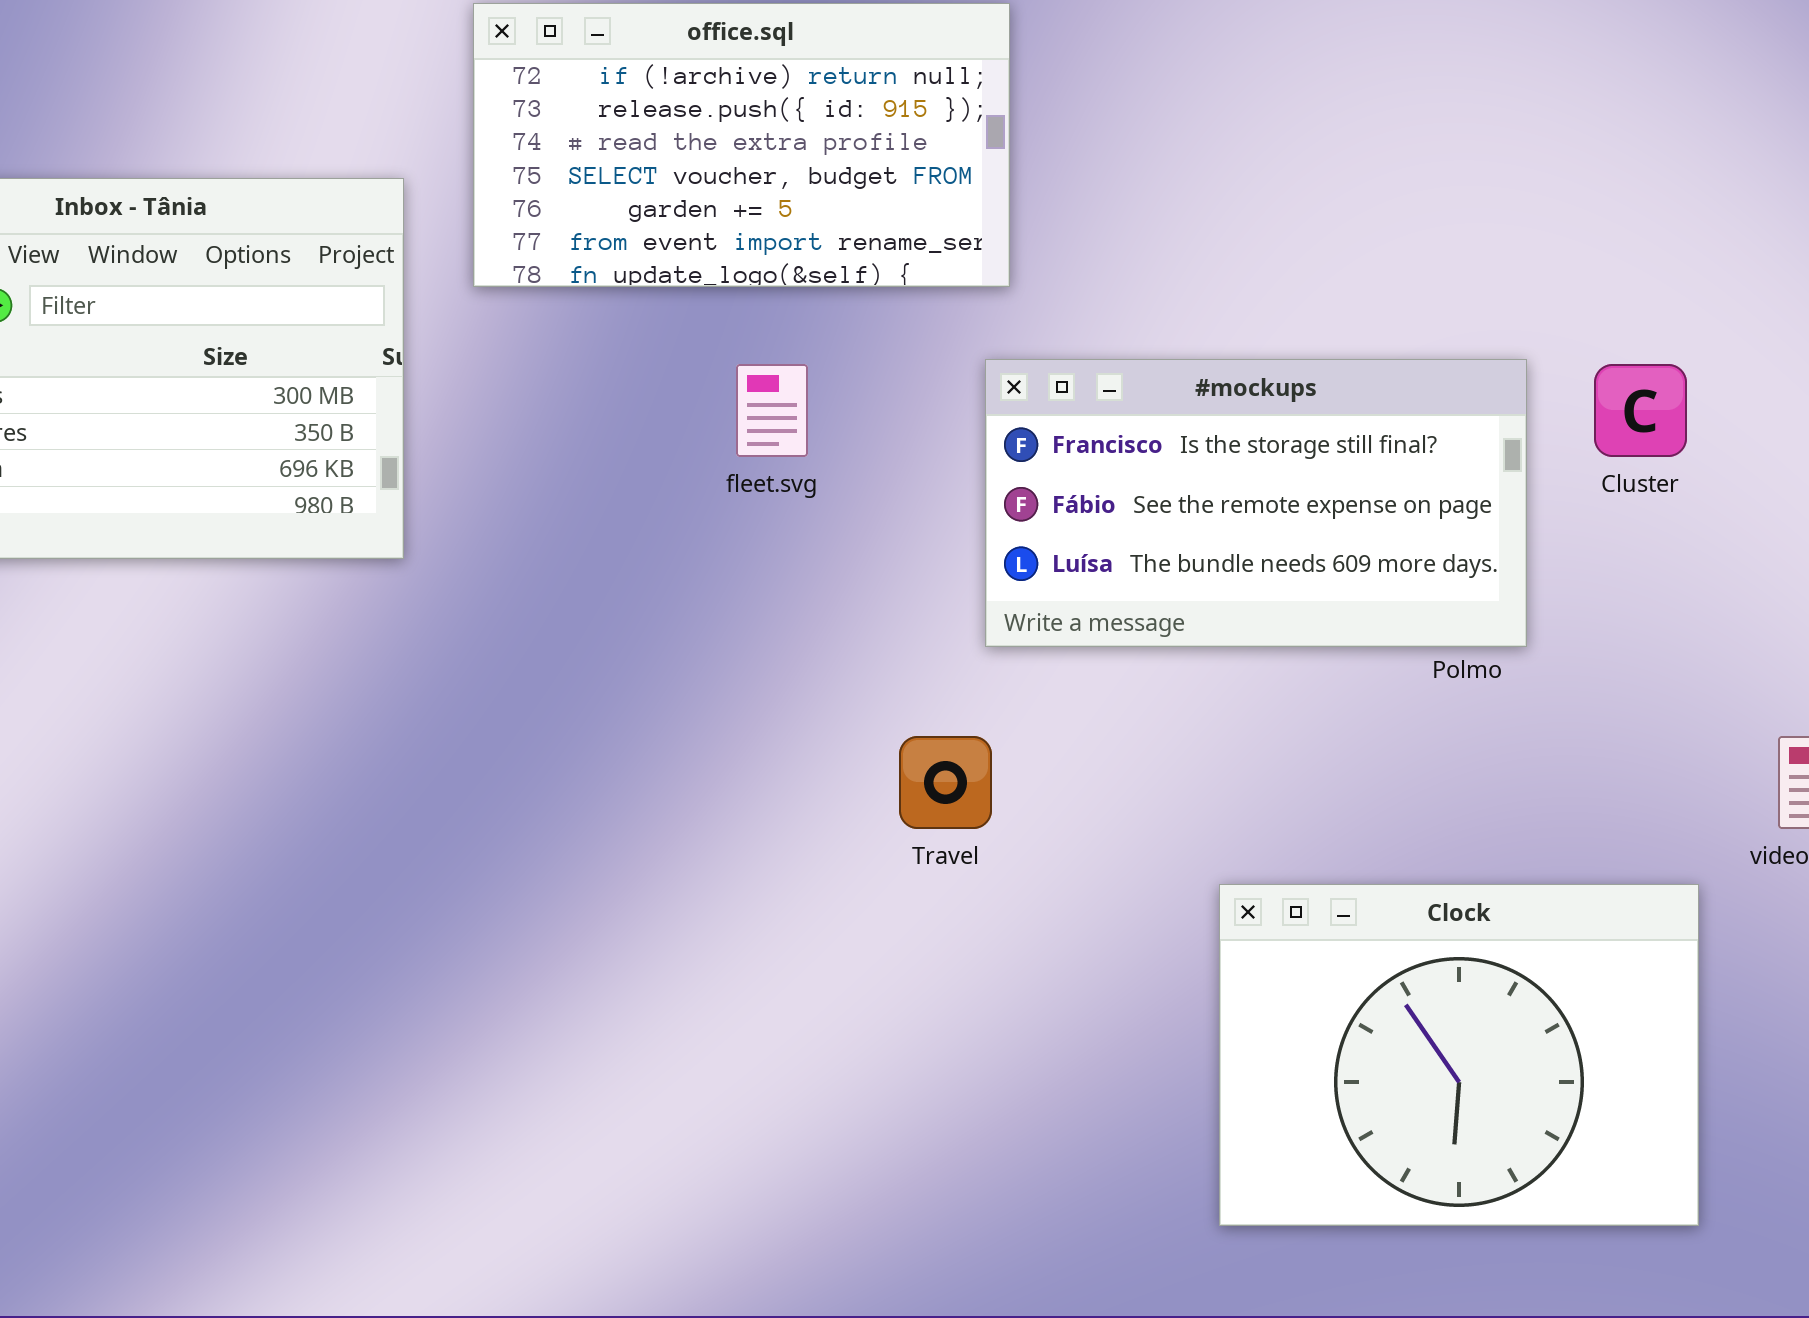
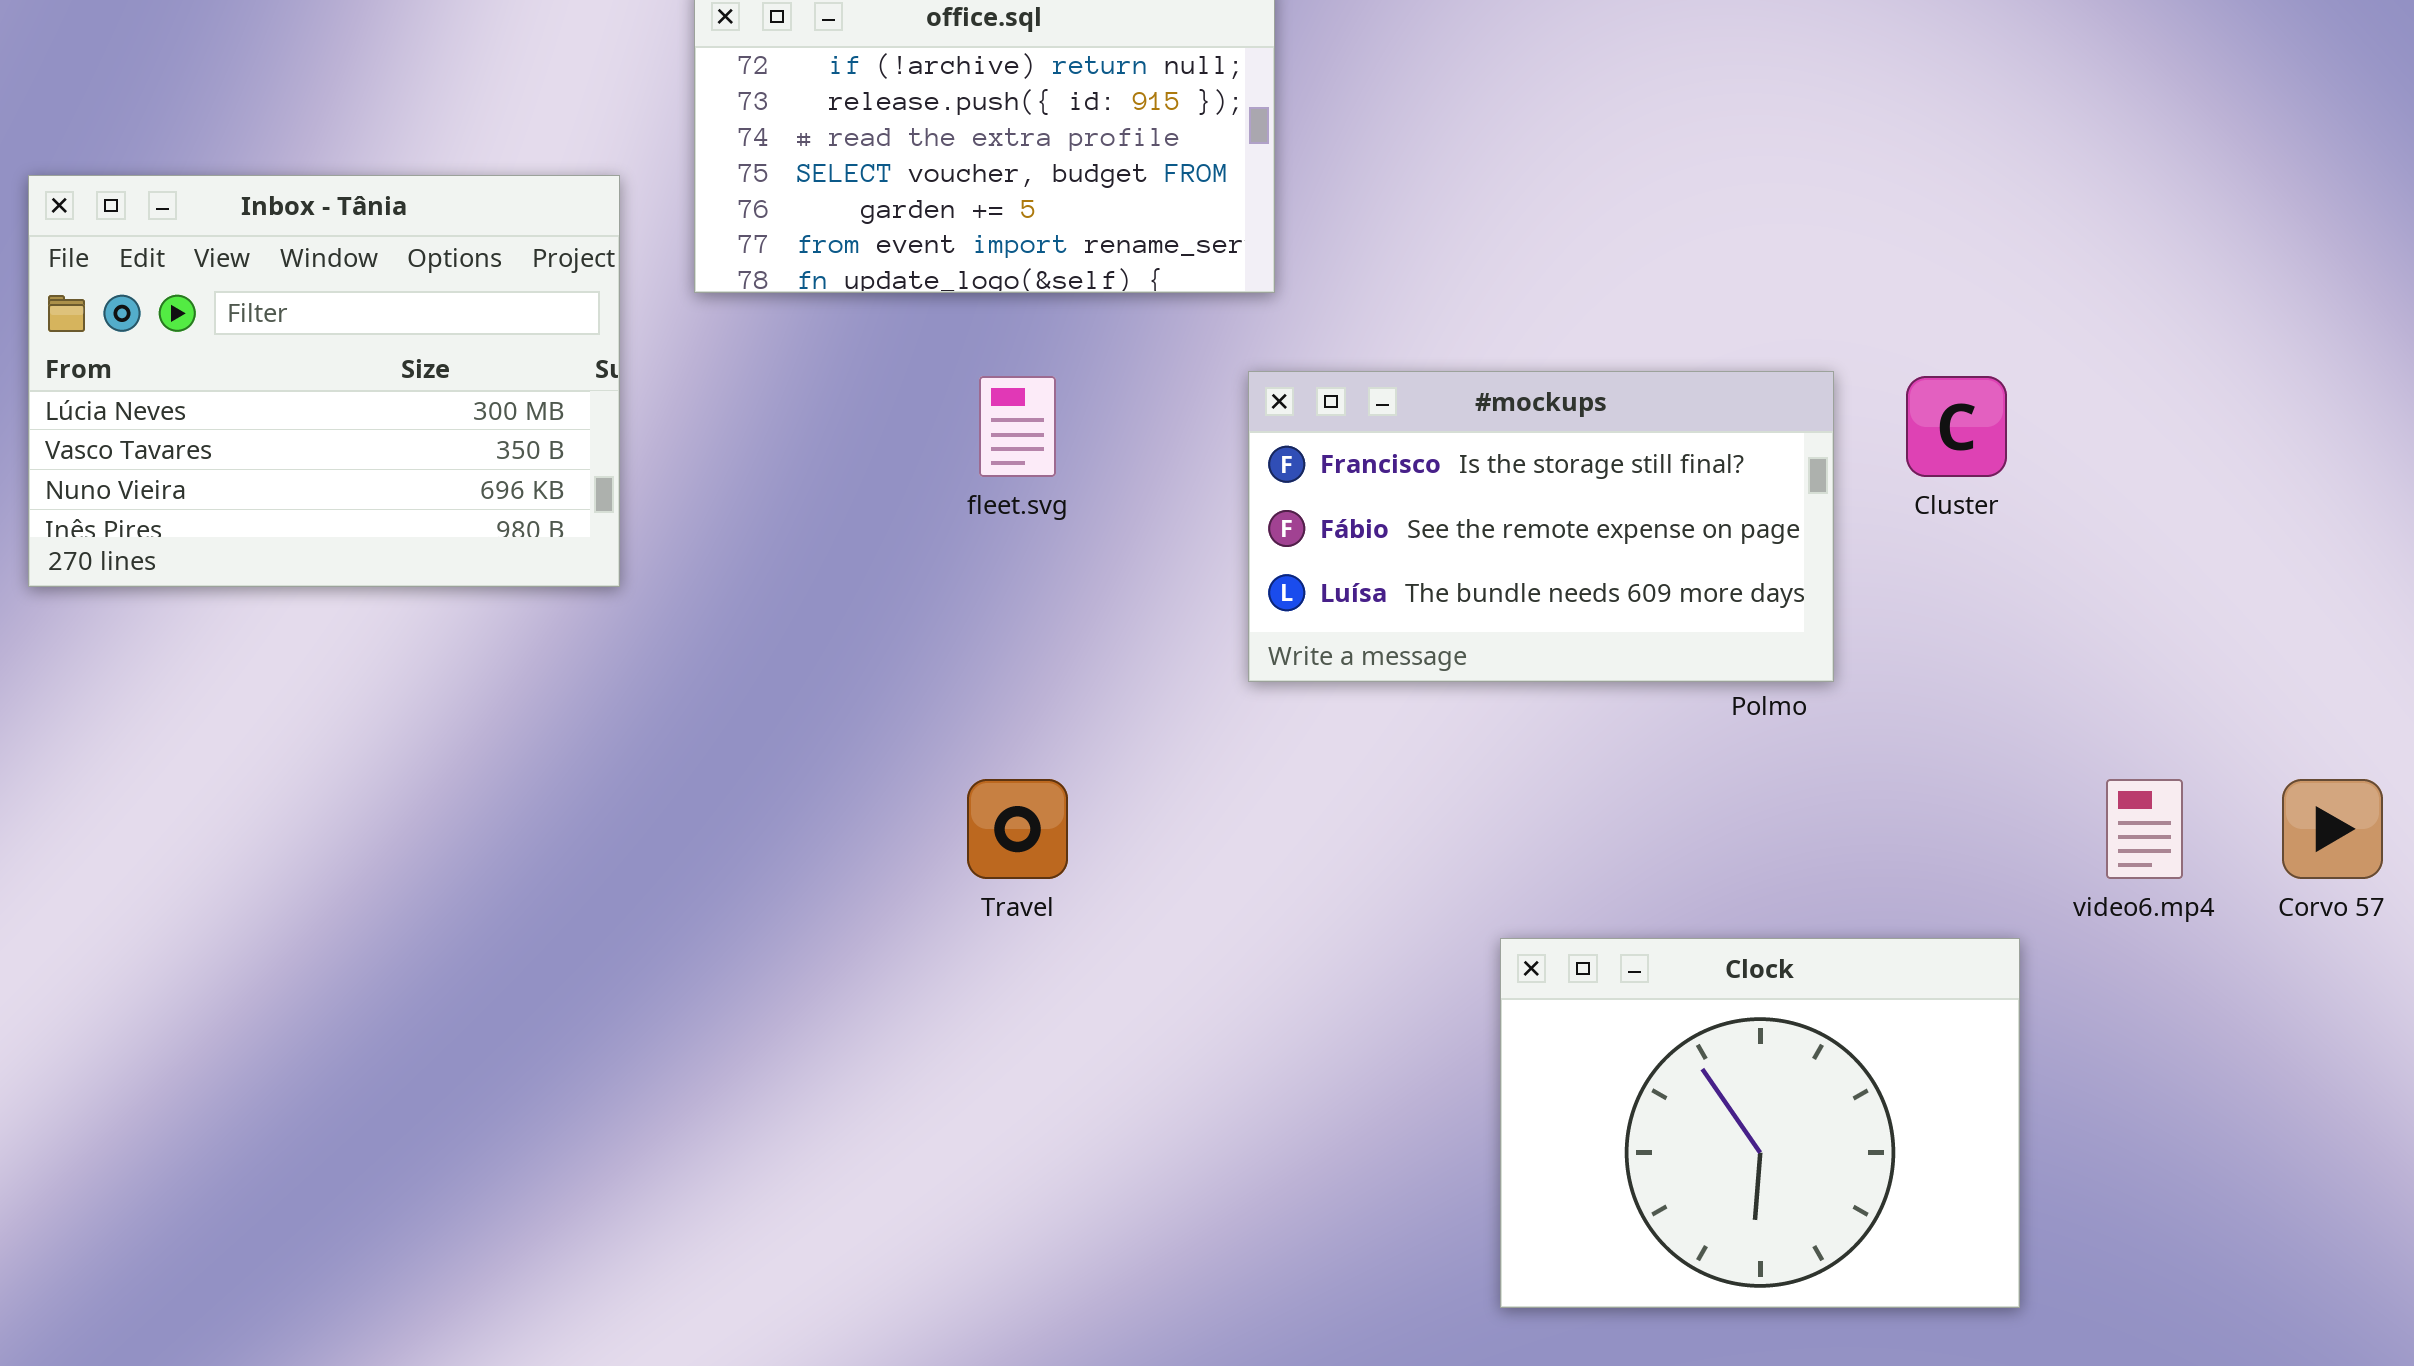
Travel: [899,736,992,829] -> [967,779,1068,879], moved

